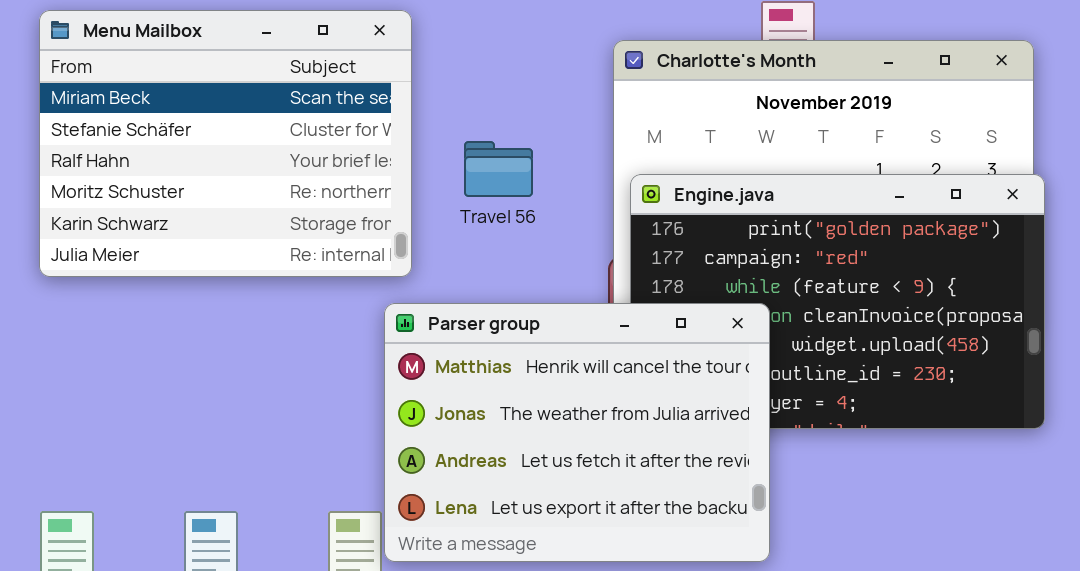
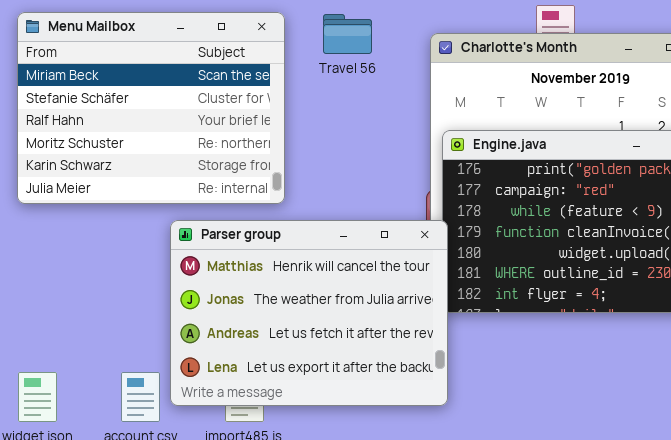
Travel 56: [464,141,533,197] -> [323,14,372,54], moved
Parser group: [384,303,770,562] -> [170,220,448,406], moved

